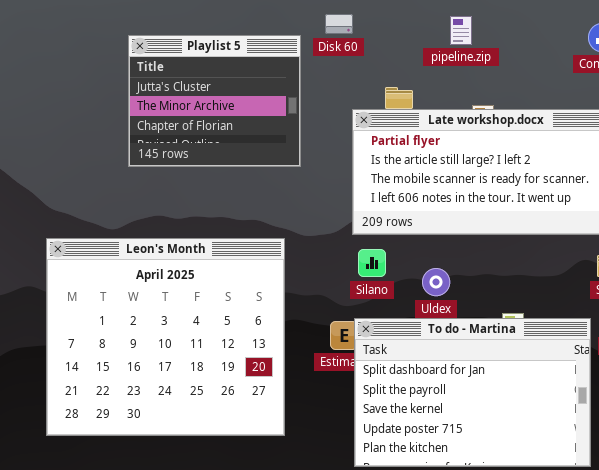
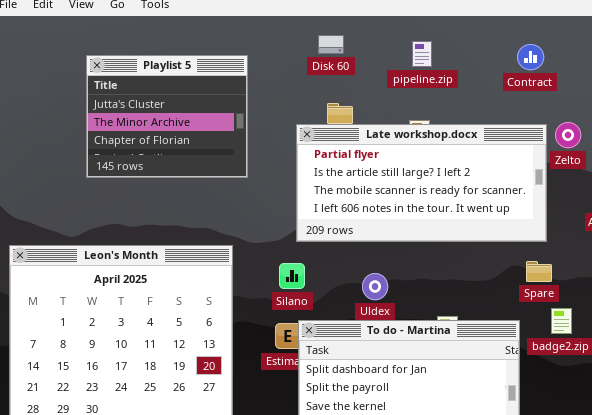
Disk 60: [325,14,353,34] -> [318,35,344,54], moved
pipeline.zip: [450,16,472,45] -> [412,41,432,67], moved
Silano: [358,249,386,277] -> [279,263,305,289], moved

